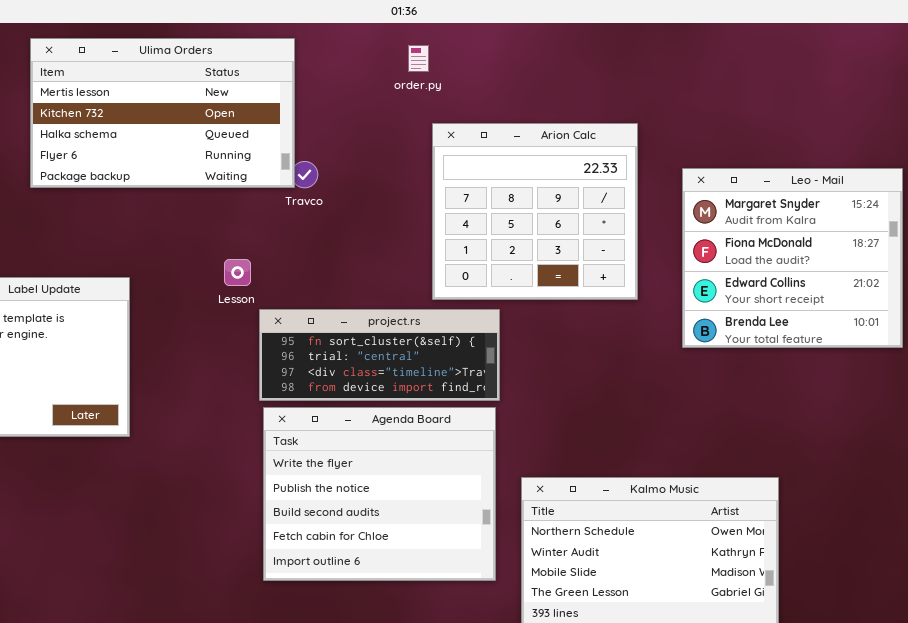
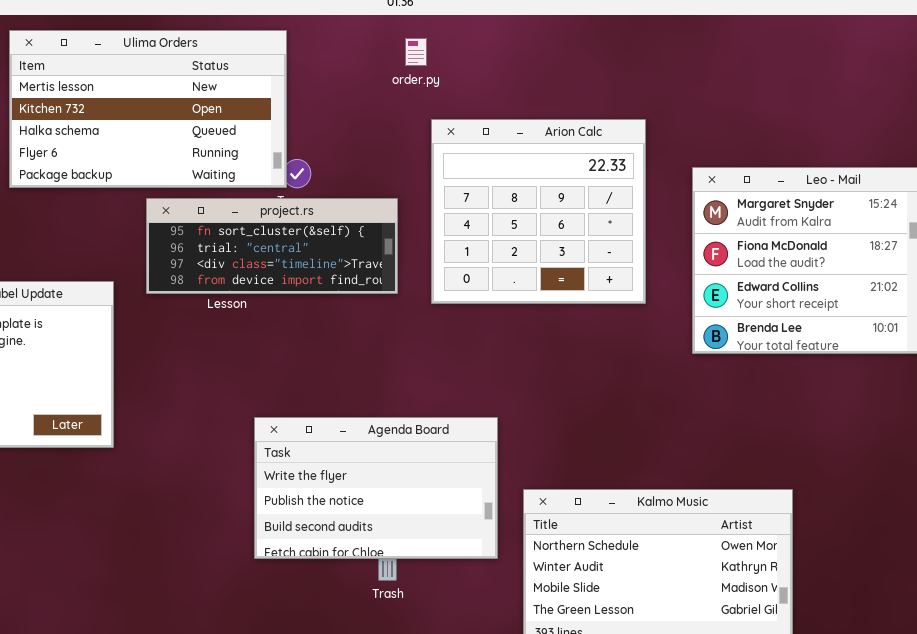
project.rs: [259,309,500,401] -> [146,198,398,294], moved
Agenda Board: [263,407,496,581] -> [254,417,498,559], resized

